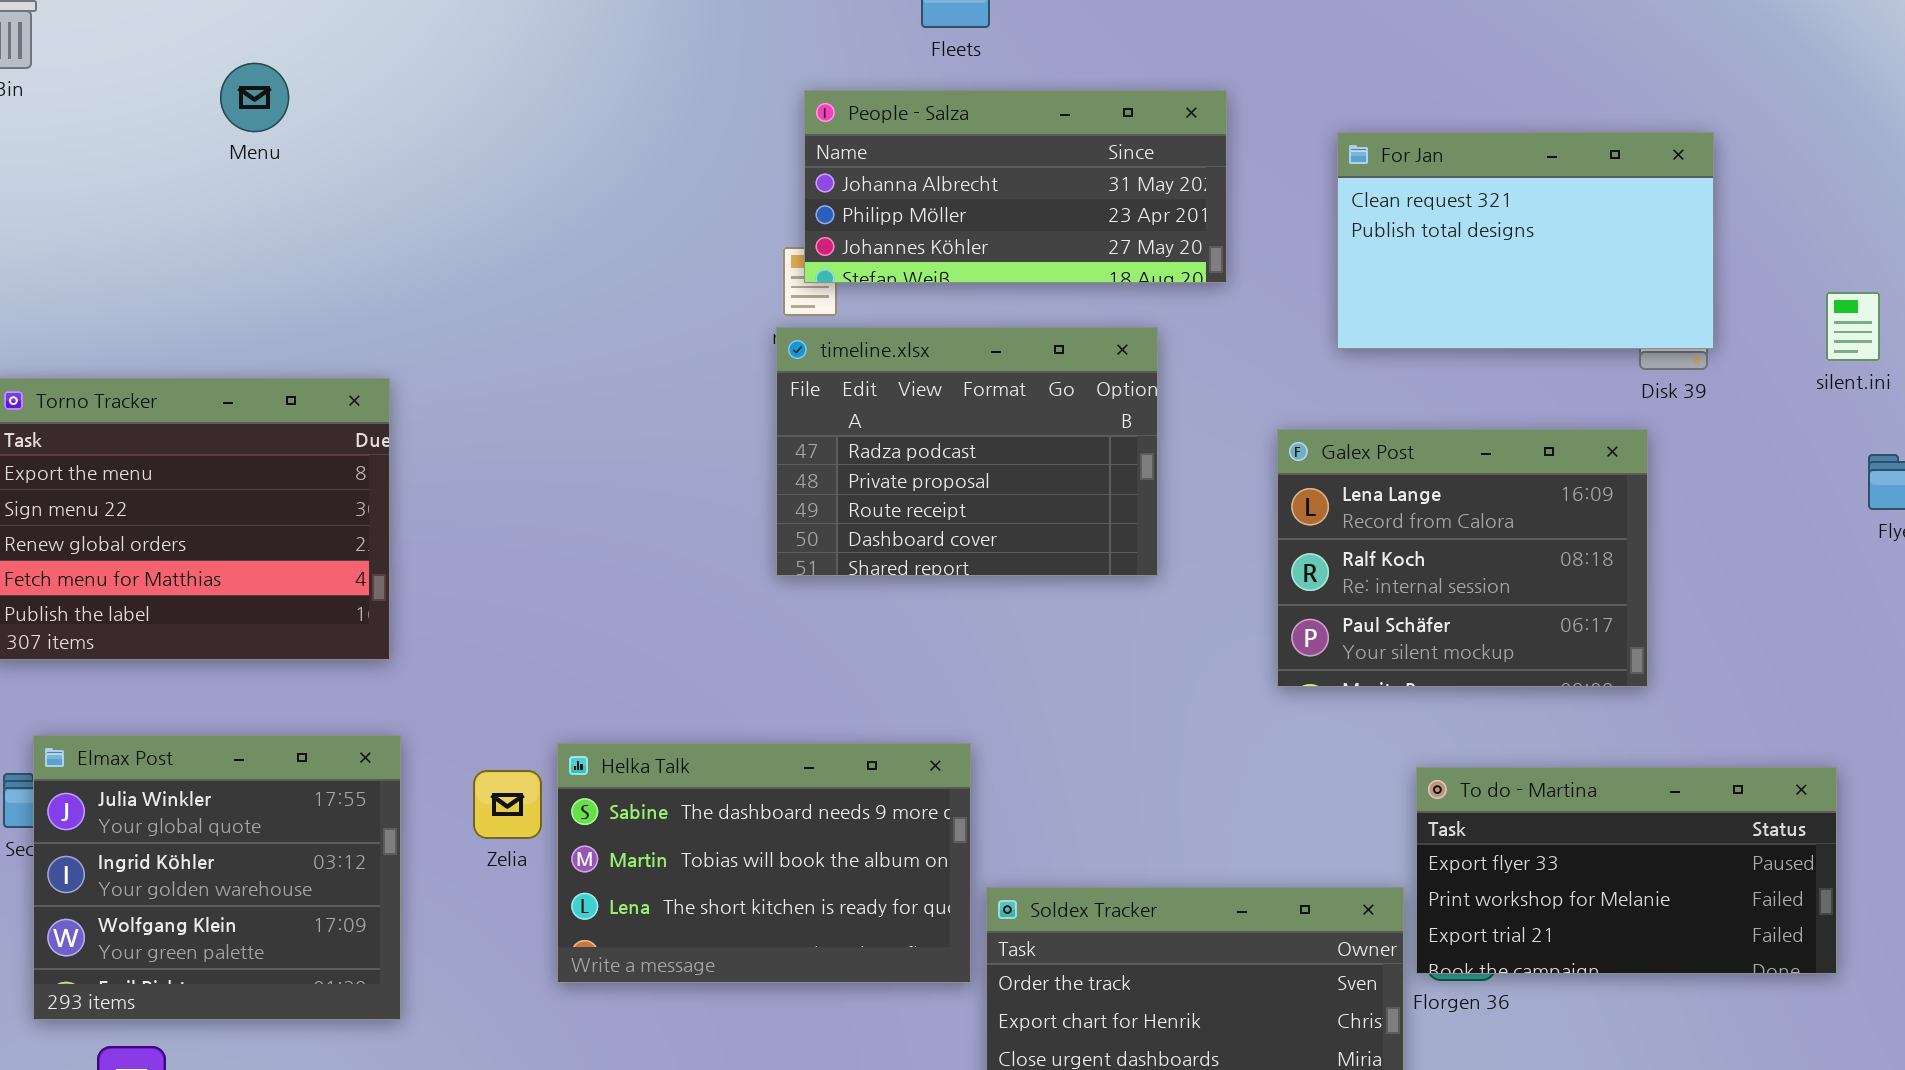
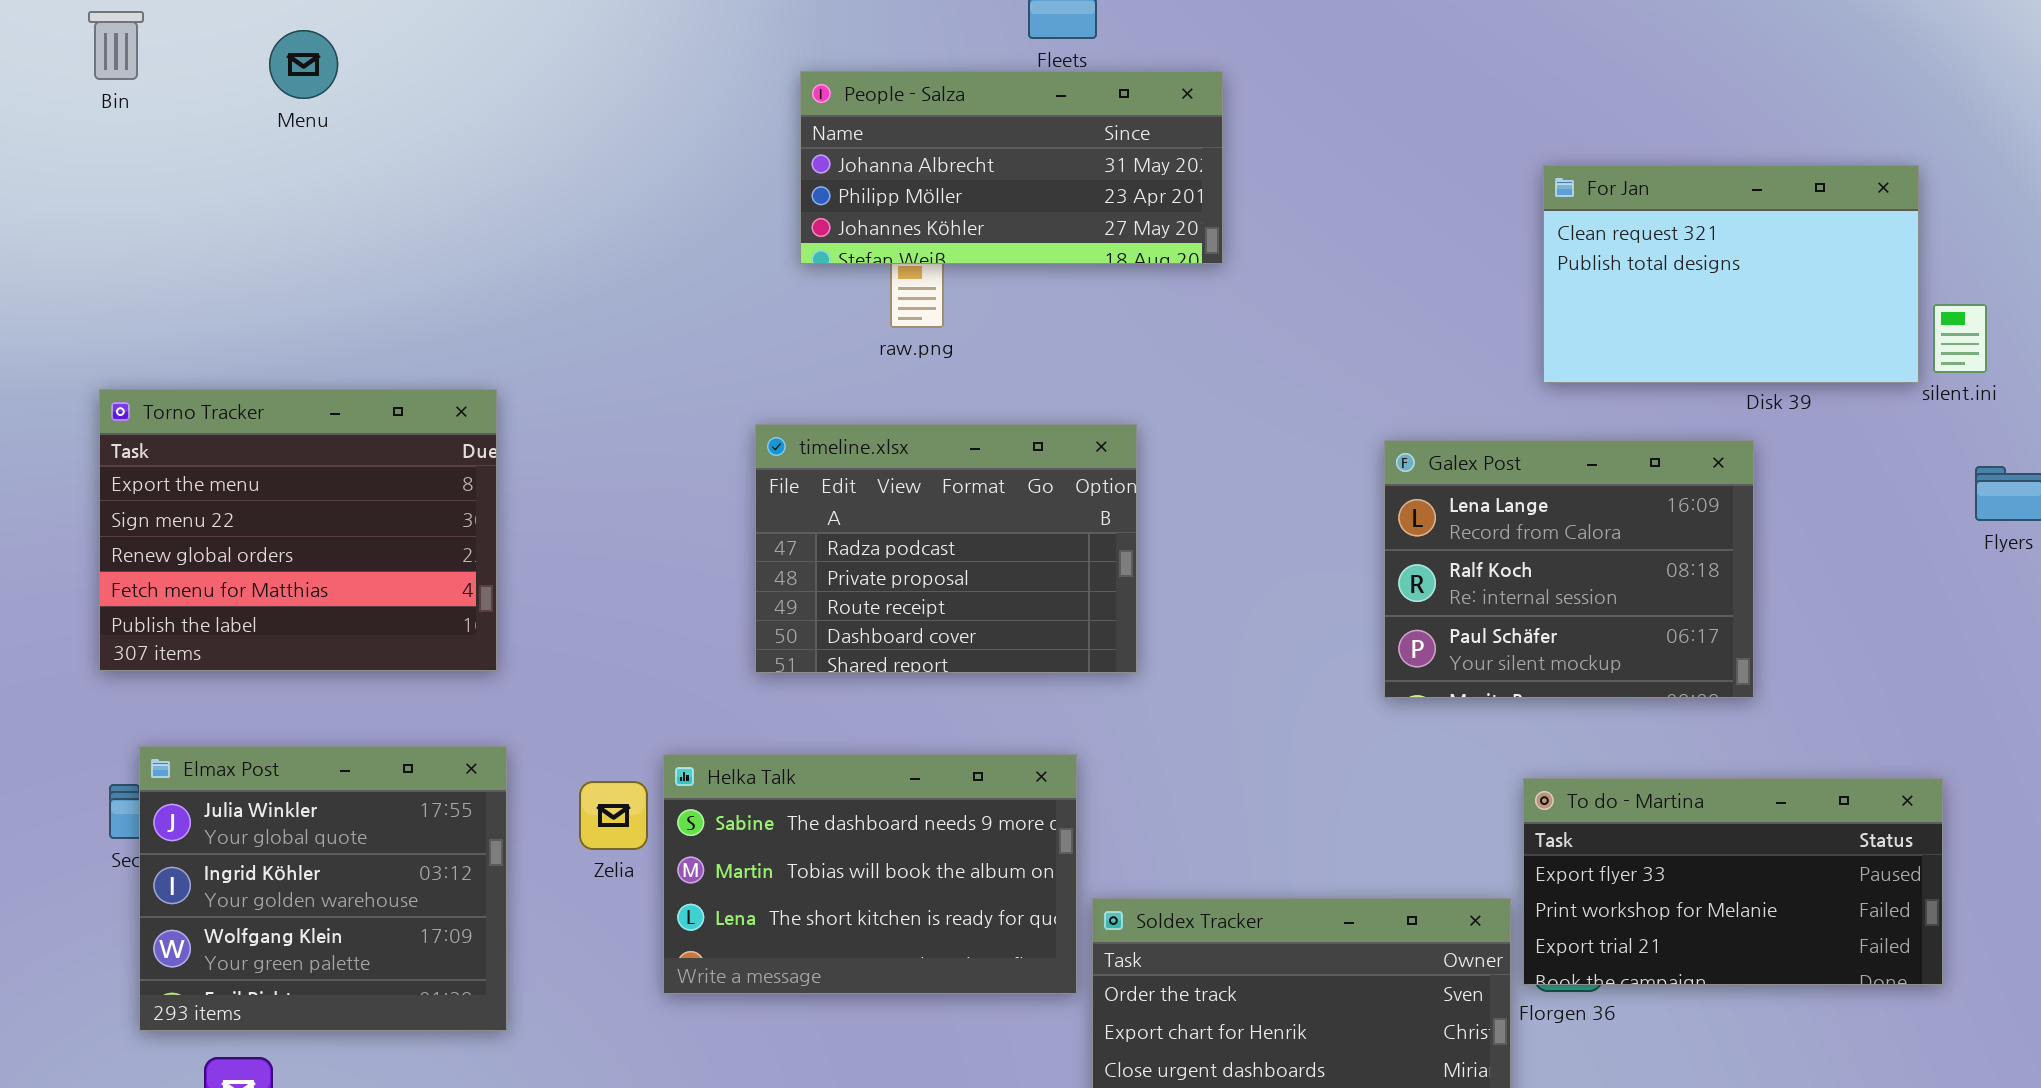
Menu: [220,63,289,132] -> [269,30,338,99], moved
People - Salza: [804,90,1227,283] -> [800,71,1223,264], moved
For Jan: [1337,132,1714,349] -> [1543,165,1919,383], moved
timeline.xlsx: [776,327,1158,576] -> [755,424,1137,673], moved

